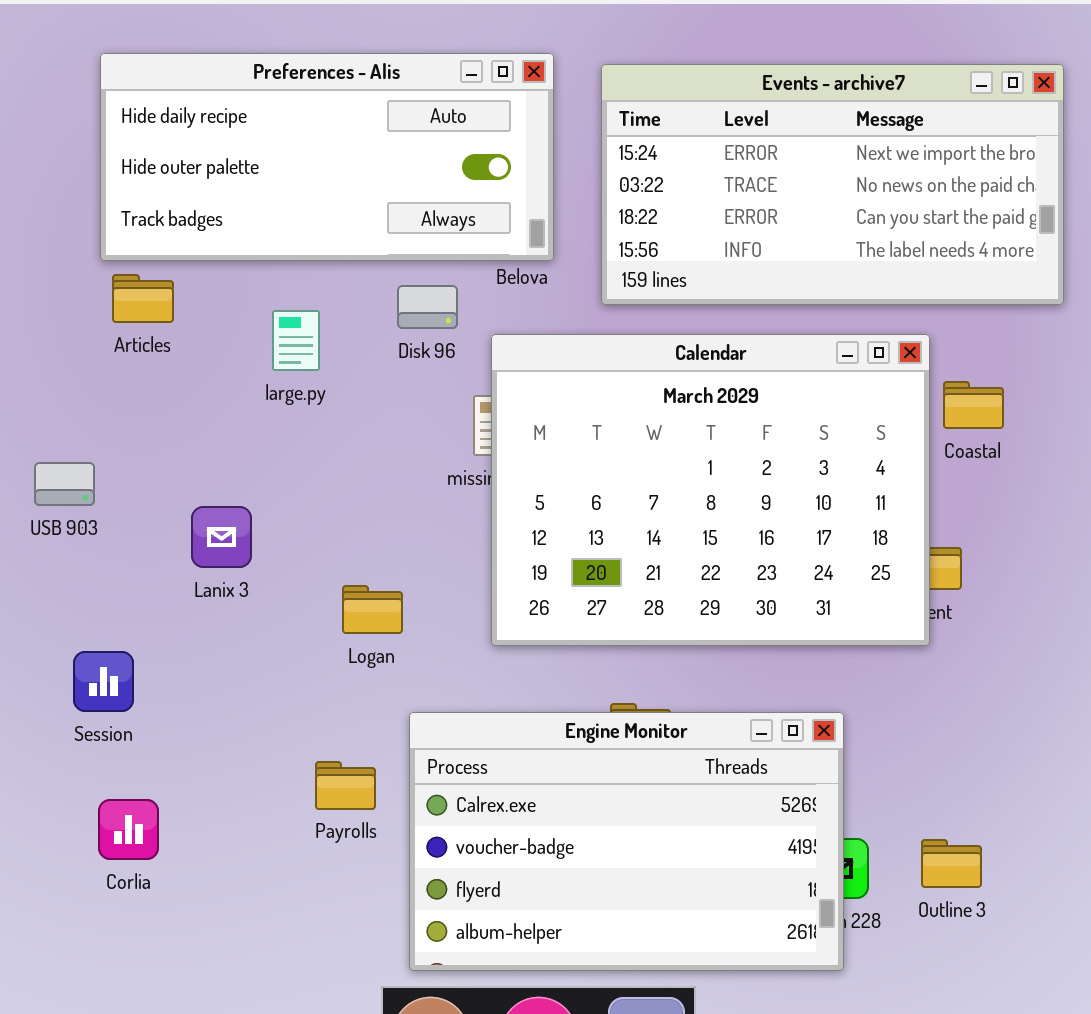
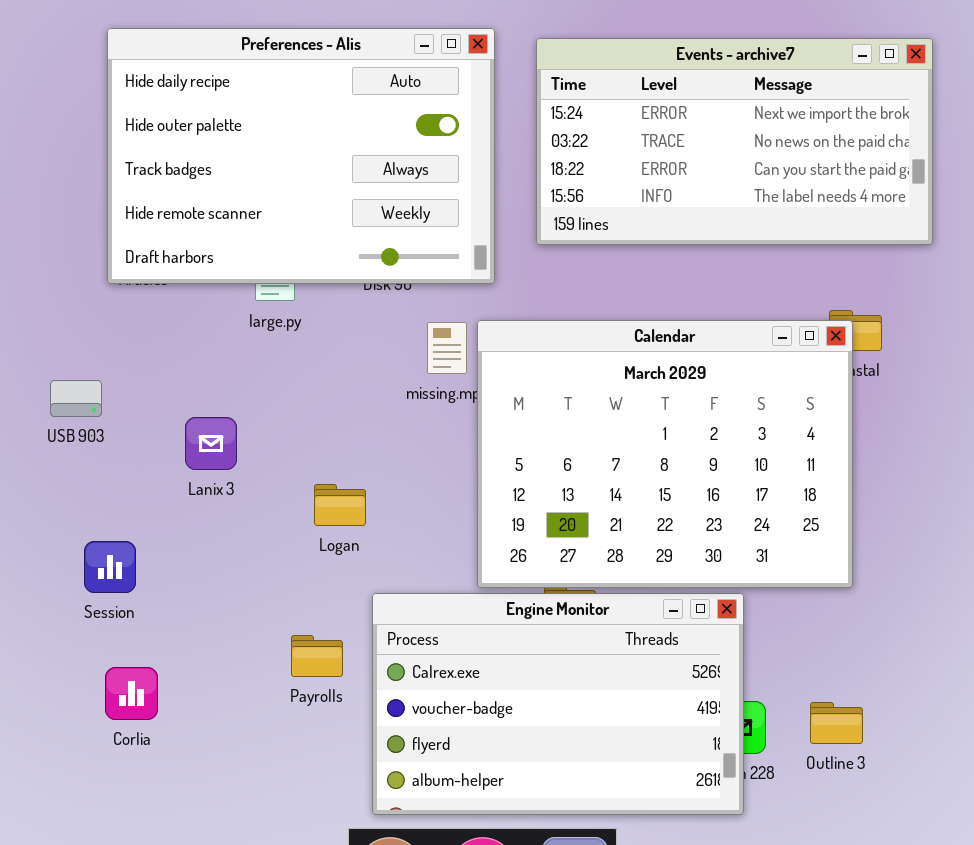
Preferences - Alis: [100,53,554,261] -> [107,28,495,284], resized
Calendar: [491,334,930,646] -> [477,320,853,588], moved

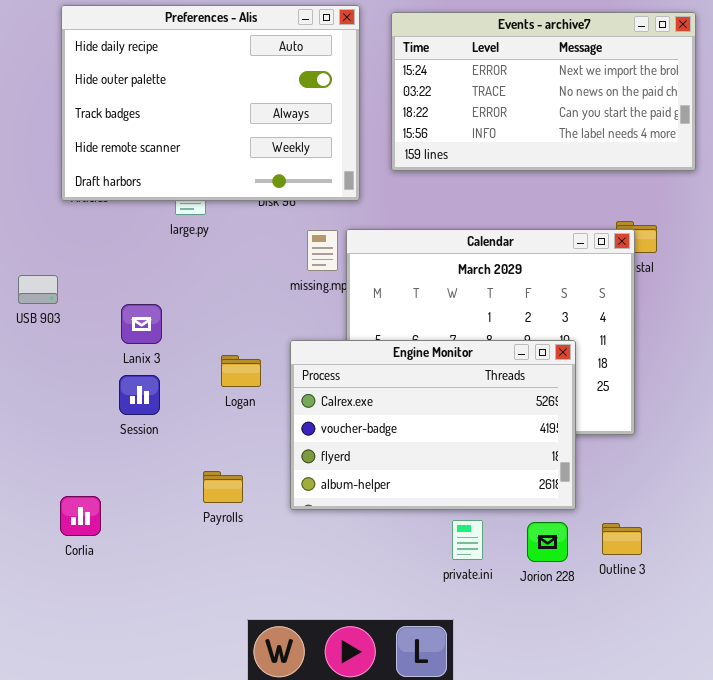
Session: [84,541,136,593] -> [119,375,160,415], moved
Engine Monitor: [372,593,744,815] -> [290,340,576,510], moved

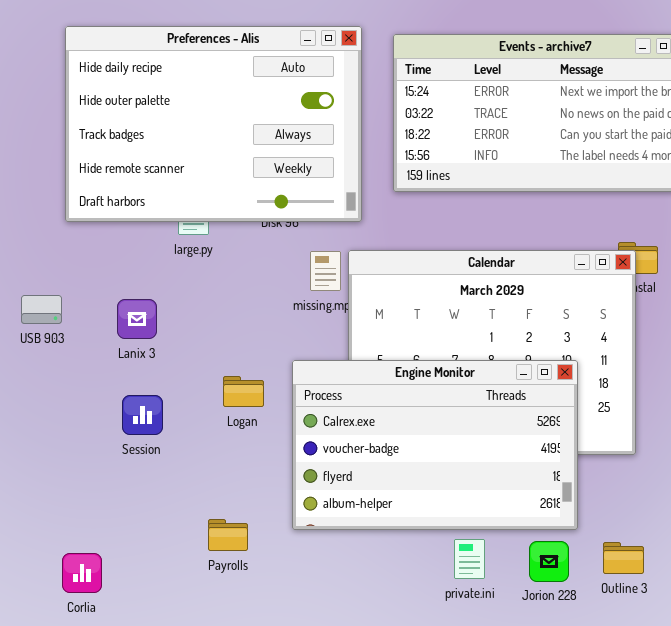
Lanix 3: [121,304,162,344] -> [117,299,157,339], moved
Payrolls: [203,471,243,503] -> [208,519,248,551], moved
Corlia: [60,496,101,536] -> [62,553,102,593], moved

